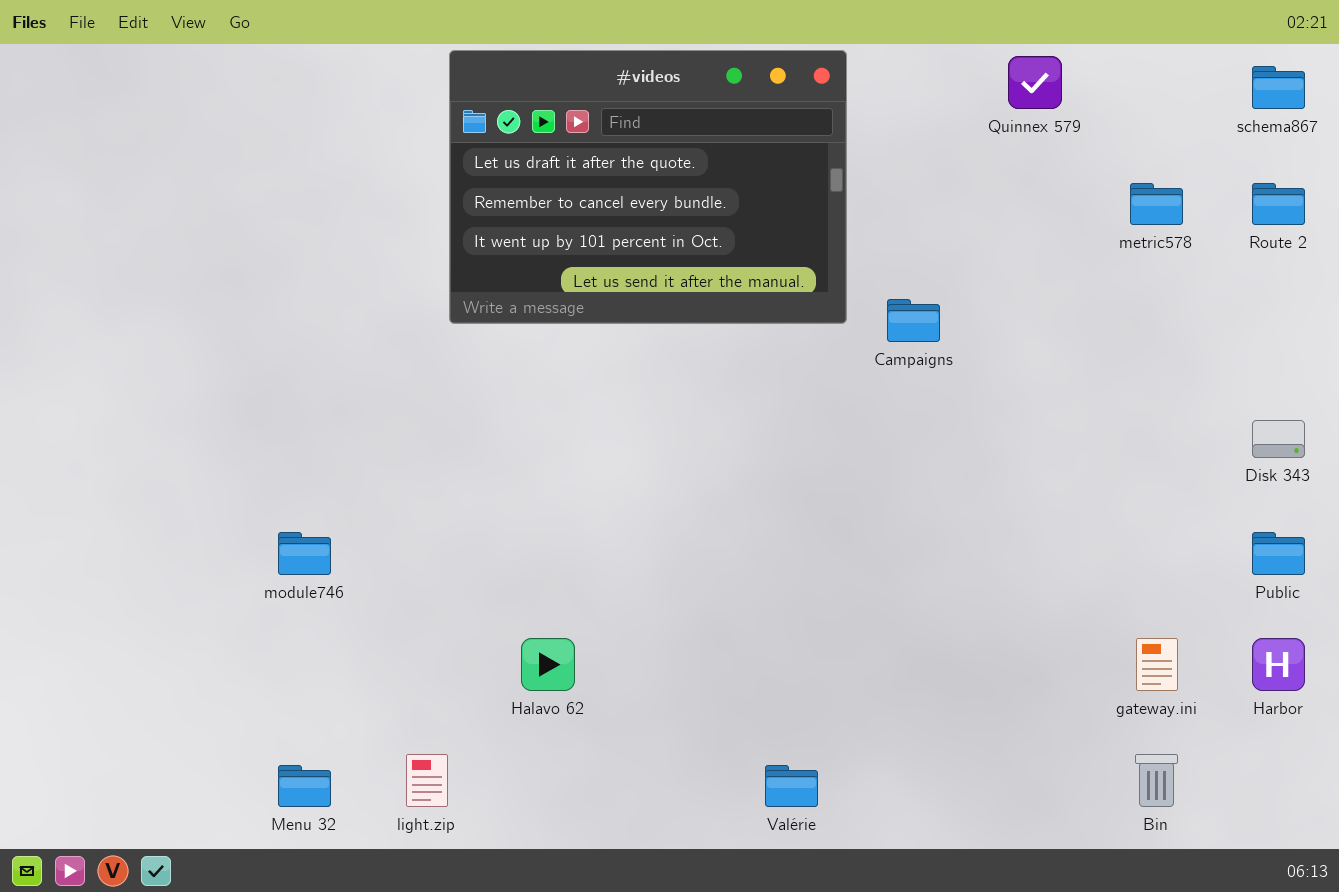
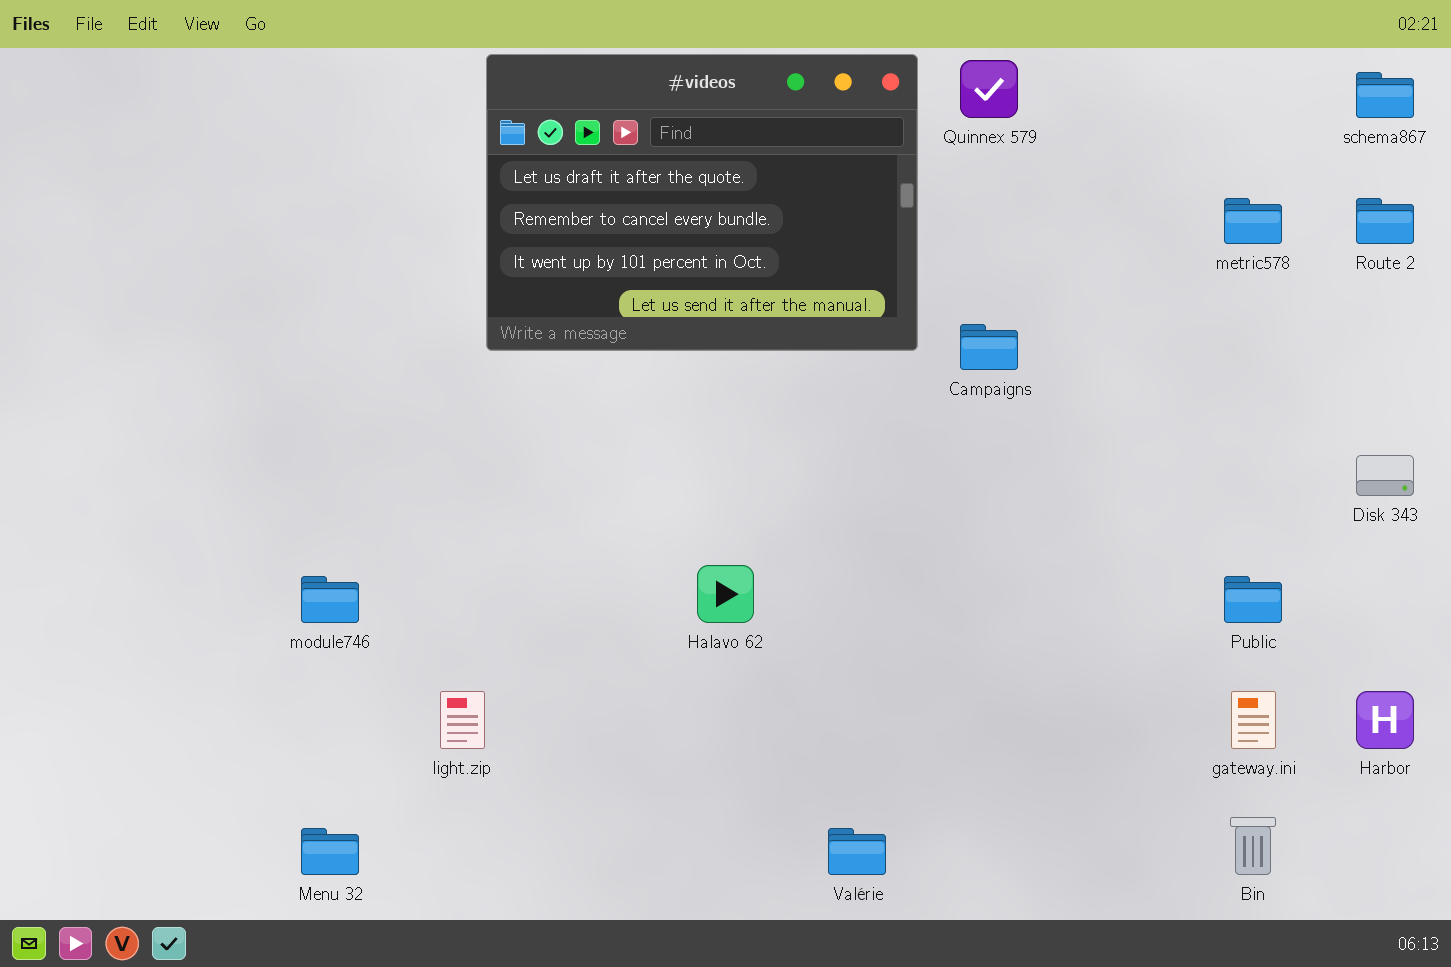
Quinnex 579: [1008,56,1062,109] -> [960,60,1018,118], moved
Public: [1252,532,1305,575] -> [1224,576,1282,623], moved
Halavo 62: [521,638,575,691] -> [697,565,754,623], moved
light.zip: [406,754,448,807] -> [440,691,485,749], moved

